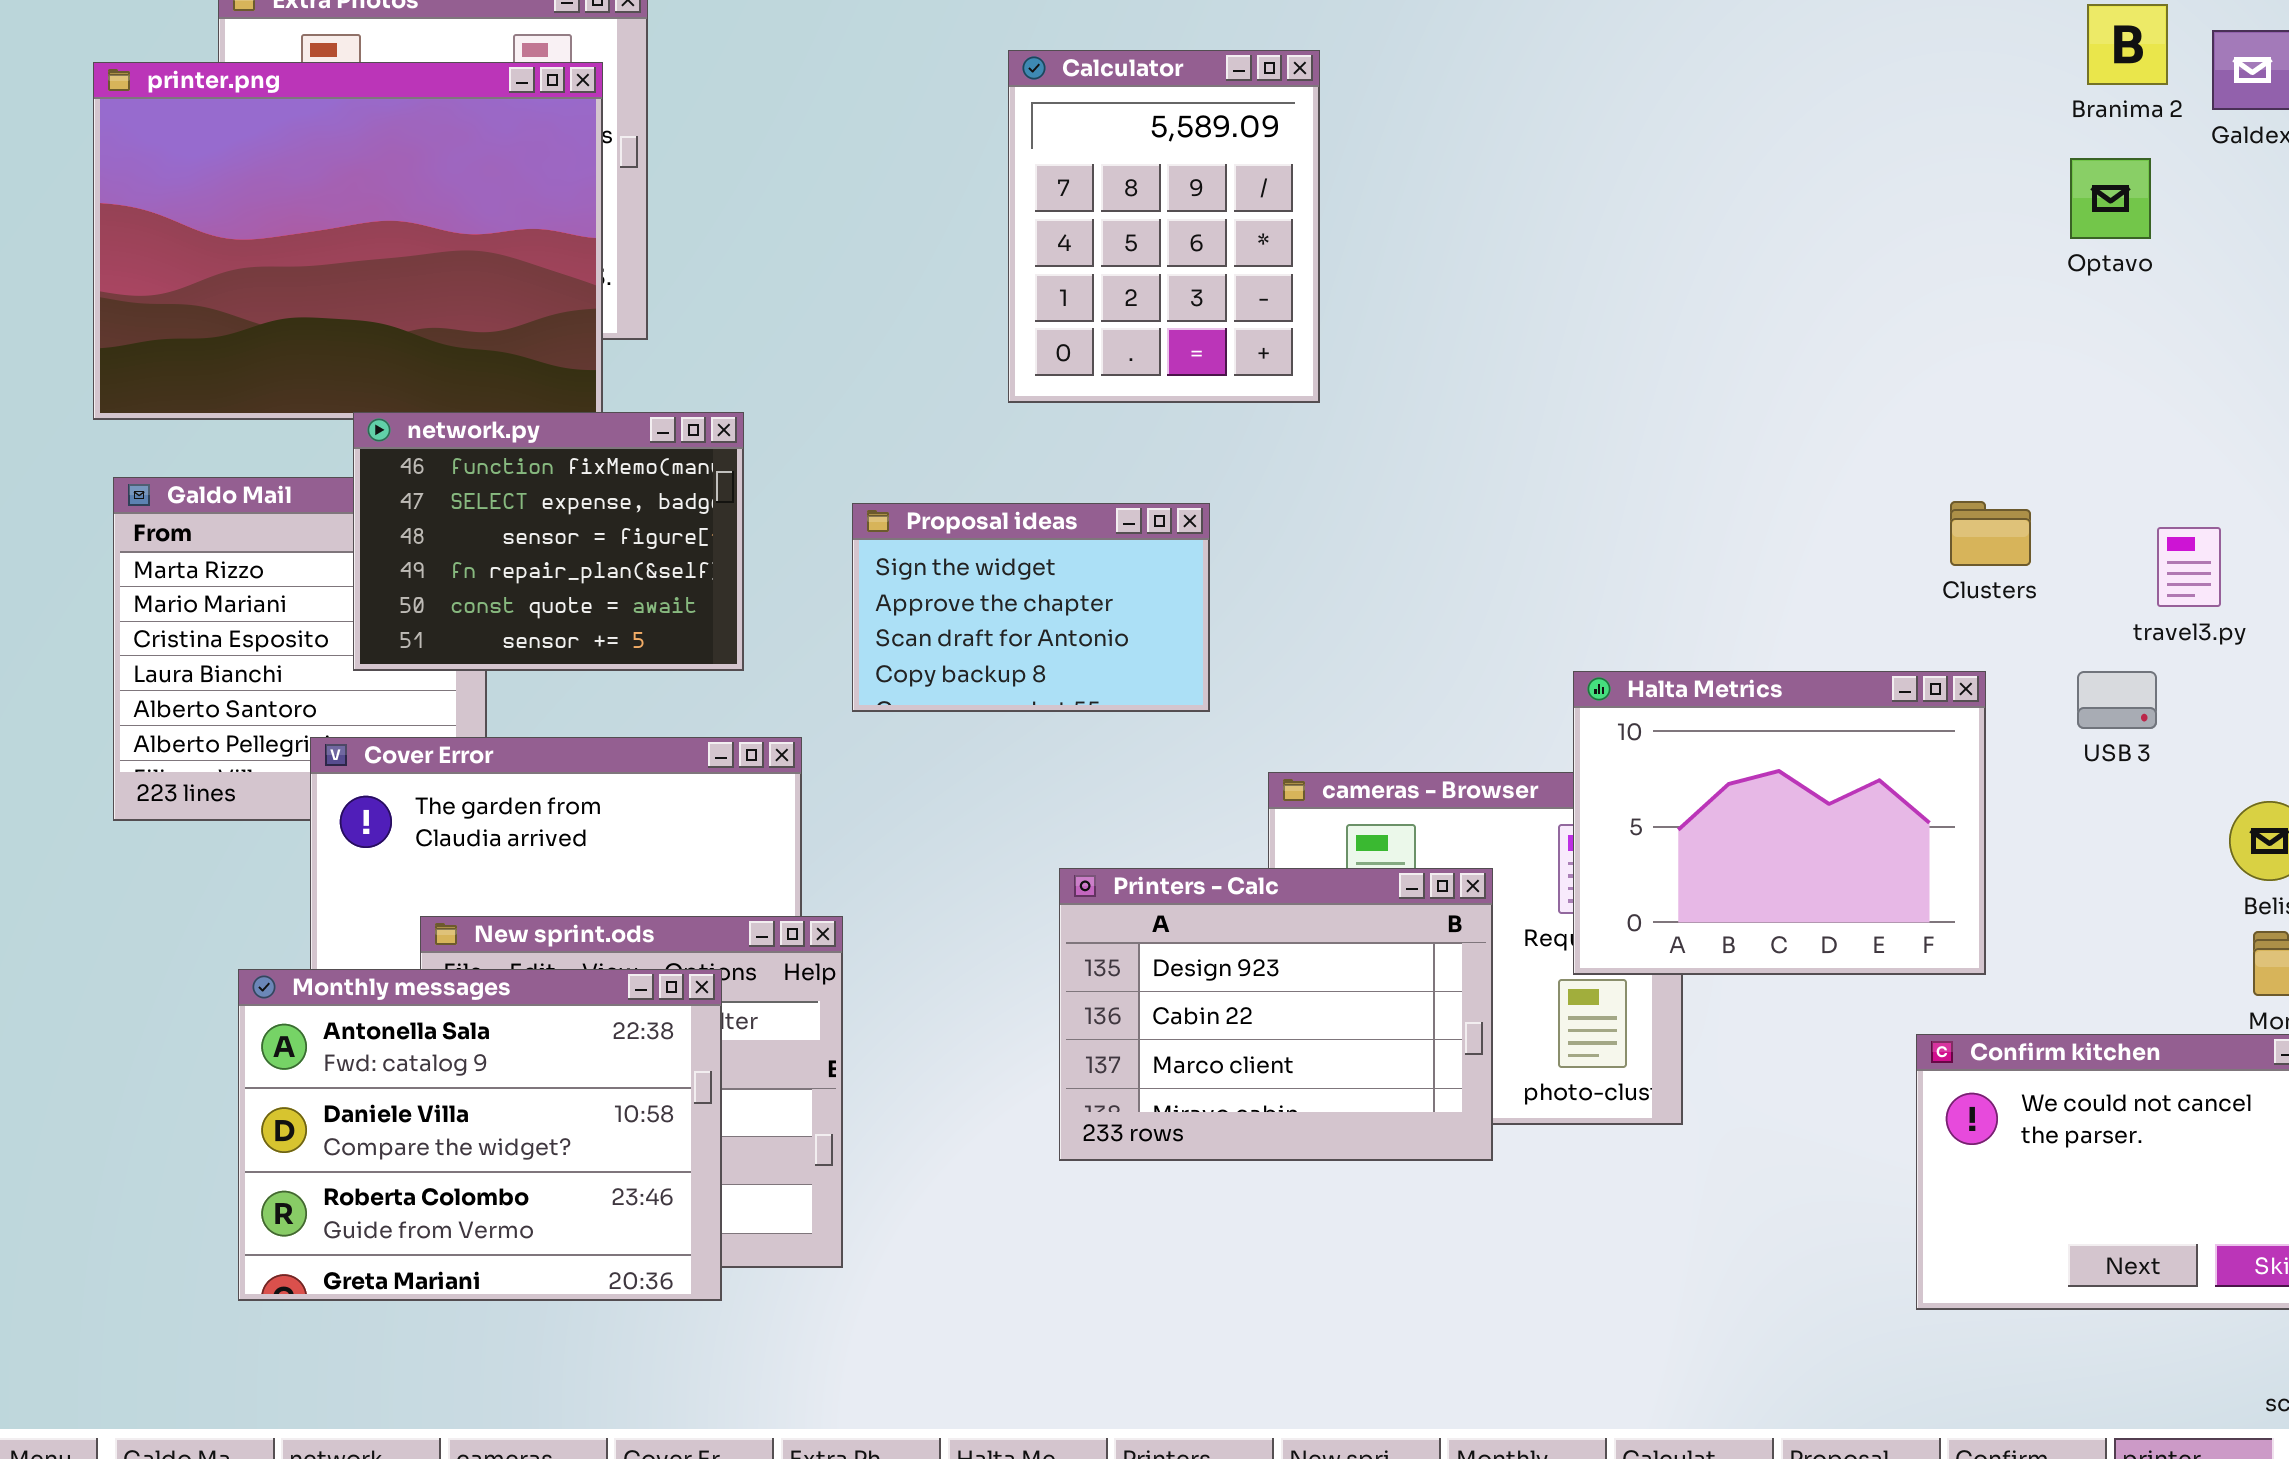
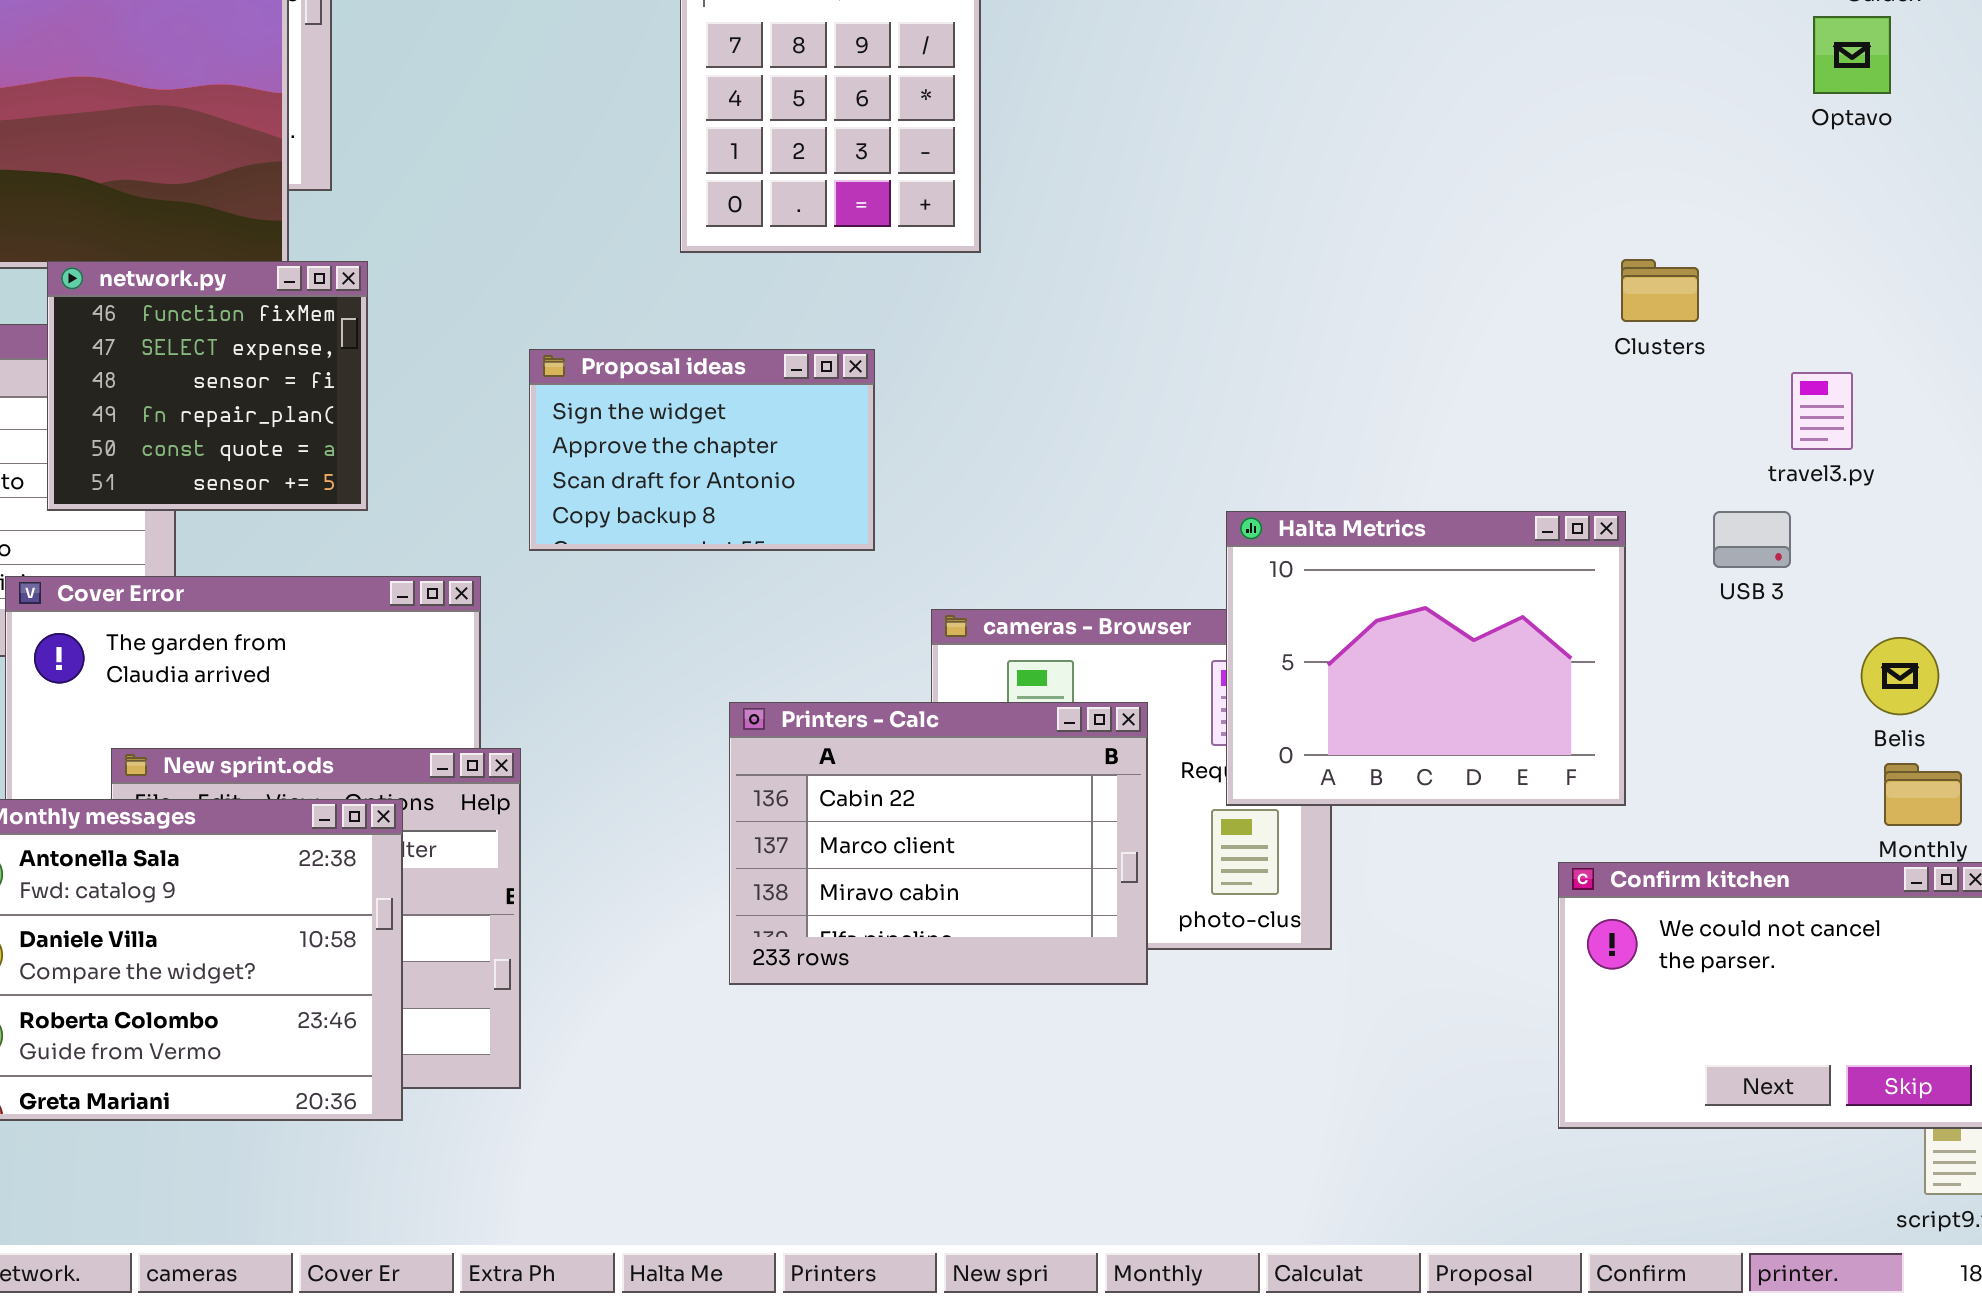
Optavo: [2070,158,2151,239] -> [1813,16,1891,94], moved
network.py: [353,412,744,671] -> [47,261,368,511], resized
Clusters: [1950,501,2031,566] -> [1621,259,1699,322], moved
Printers - Calc: [1059,868,1493,1161] -> [729,702,1148,985], scrolled down 1 row

